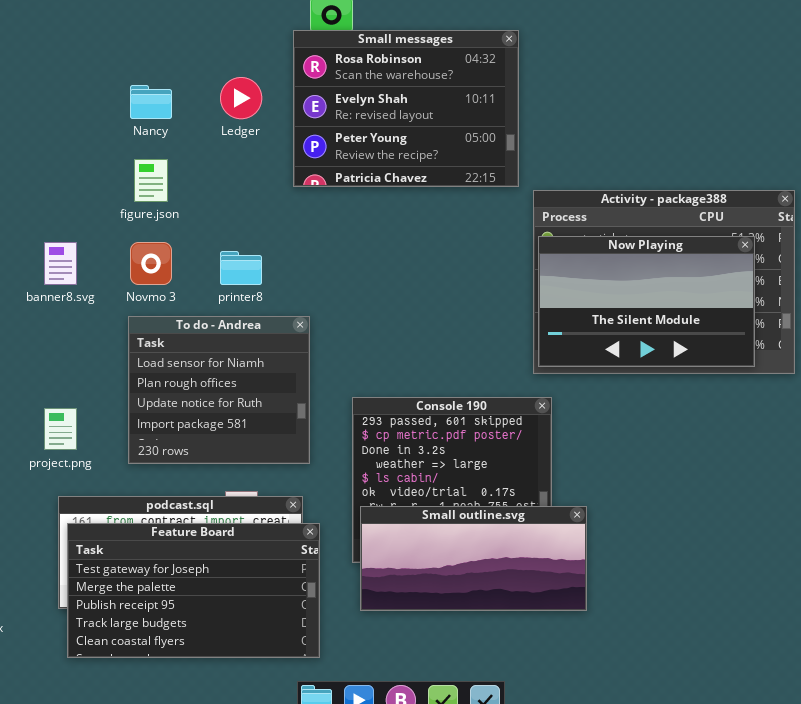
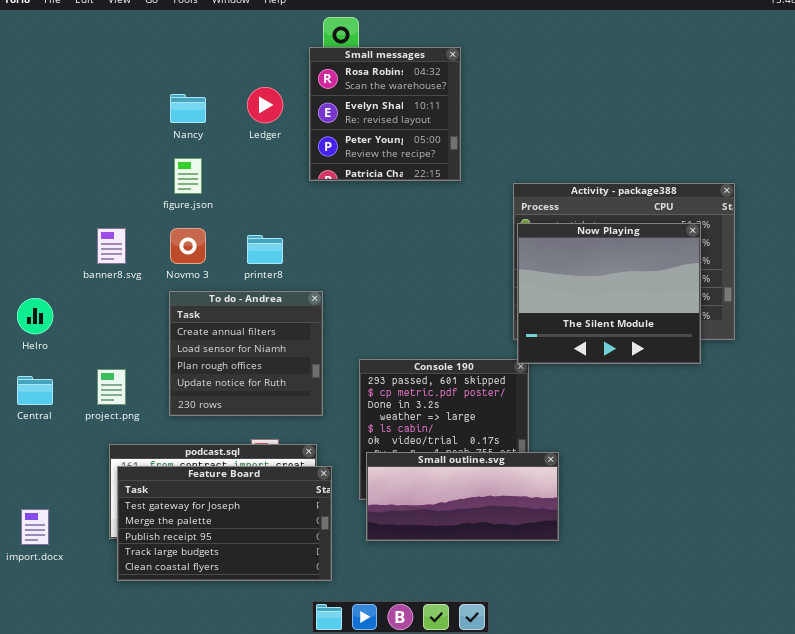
Small messages: [293,30,519,187] -> [309,47,461,181], resized
Now Playing: [538,236,755,367] -> [517,223,701,364], resized
To do - Andrea: [128,316,310,464] -> [169,291,323,416], scrolled up 1 row

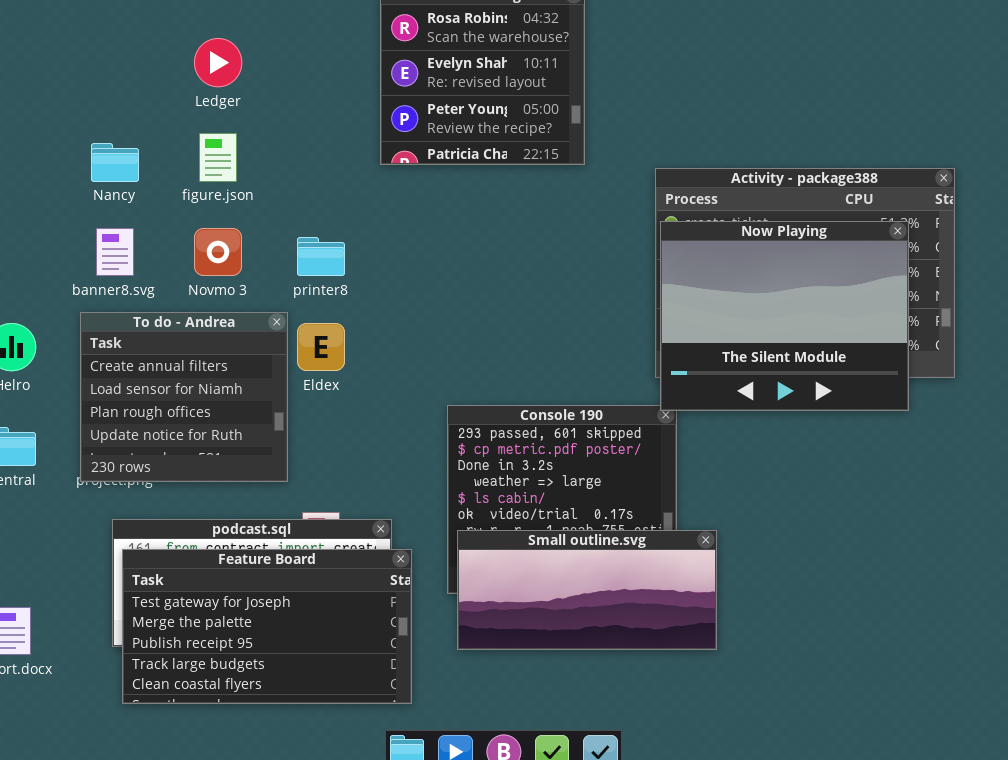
Ledger: [247,87,283,123] -> [194,38,242,87], moved
Nancy: [170,94,206,123] -> [91,143,139,182], moved
To do - Andrea: [169,291,323,416] -> [80,312,288,482], moved

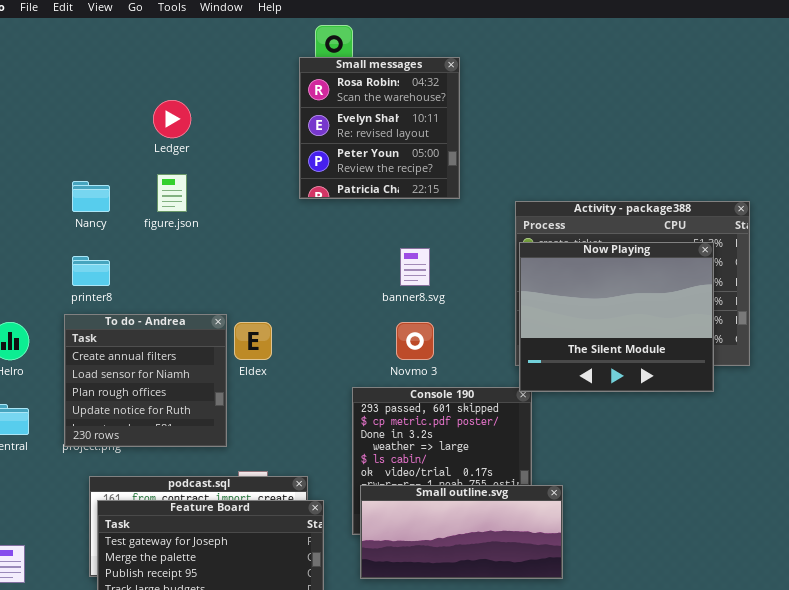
banner8.svg: [96,228,134,276] -> [400,248,430,286], moved
Novmo 3: [194,228,242,276] -> [396,322,434,360], moved
printer8: [297,237,345,276] -> [72,256,110,286], moved

